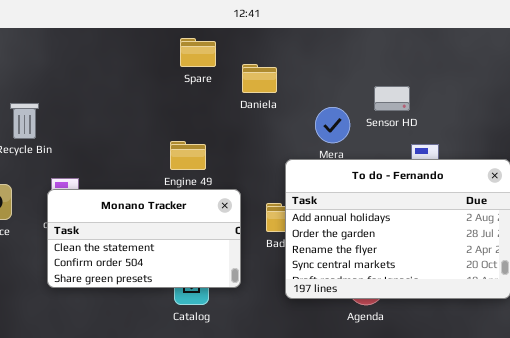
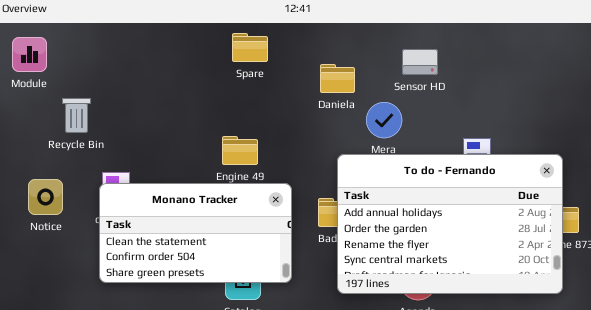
Daniela: [242,64,277,93] -> [320,64,355,93], moved
Sensor HD: [374,86,410,111] -> [402,49,438,75], moved

